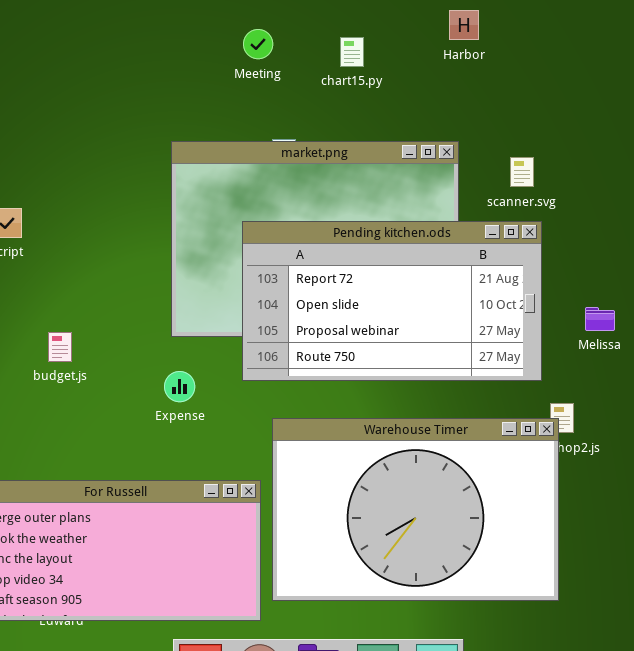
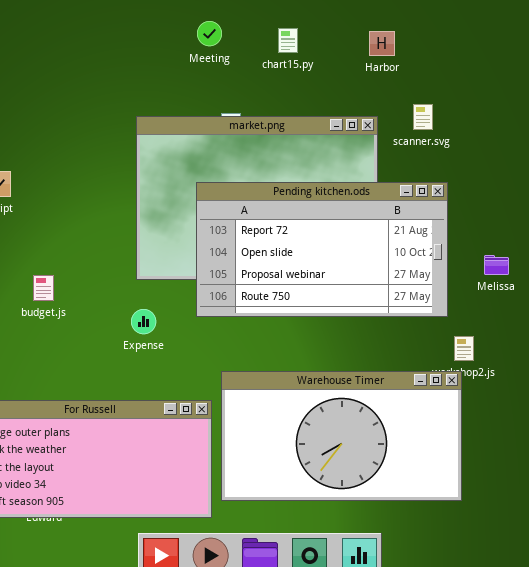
Harbor: [449,10,479,40] -> [369,31,395,56], moved
scanner.svg: [510,157,534,187] -> [413,104,433,130], moved
Warehouse Timer: [272,418,559,601] -> [221,371,462,501], resized

